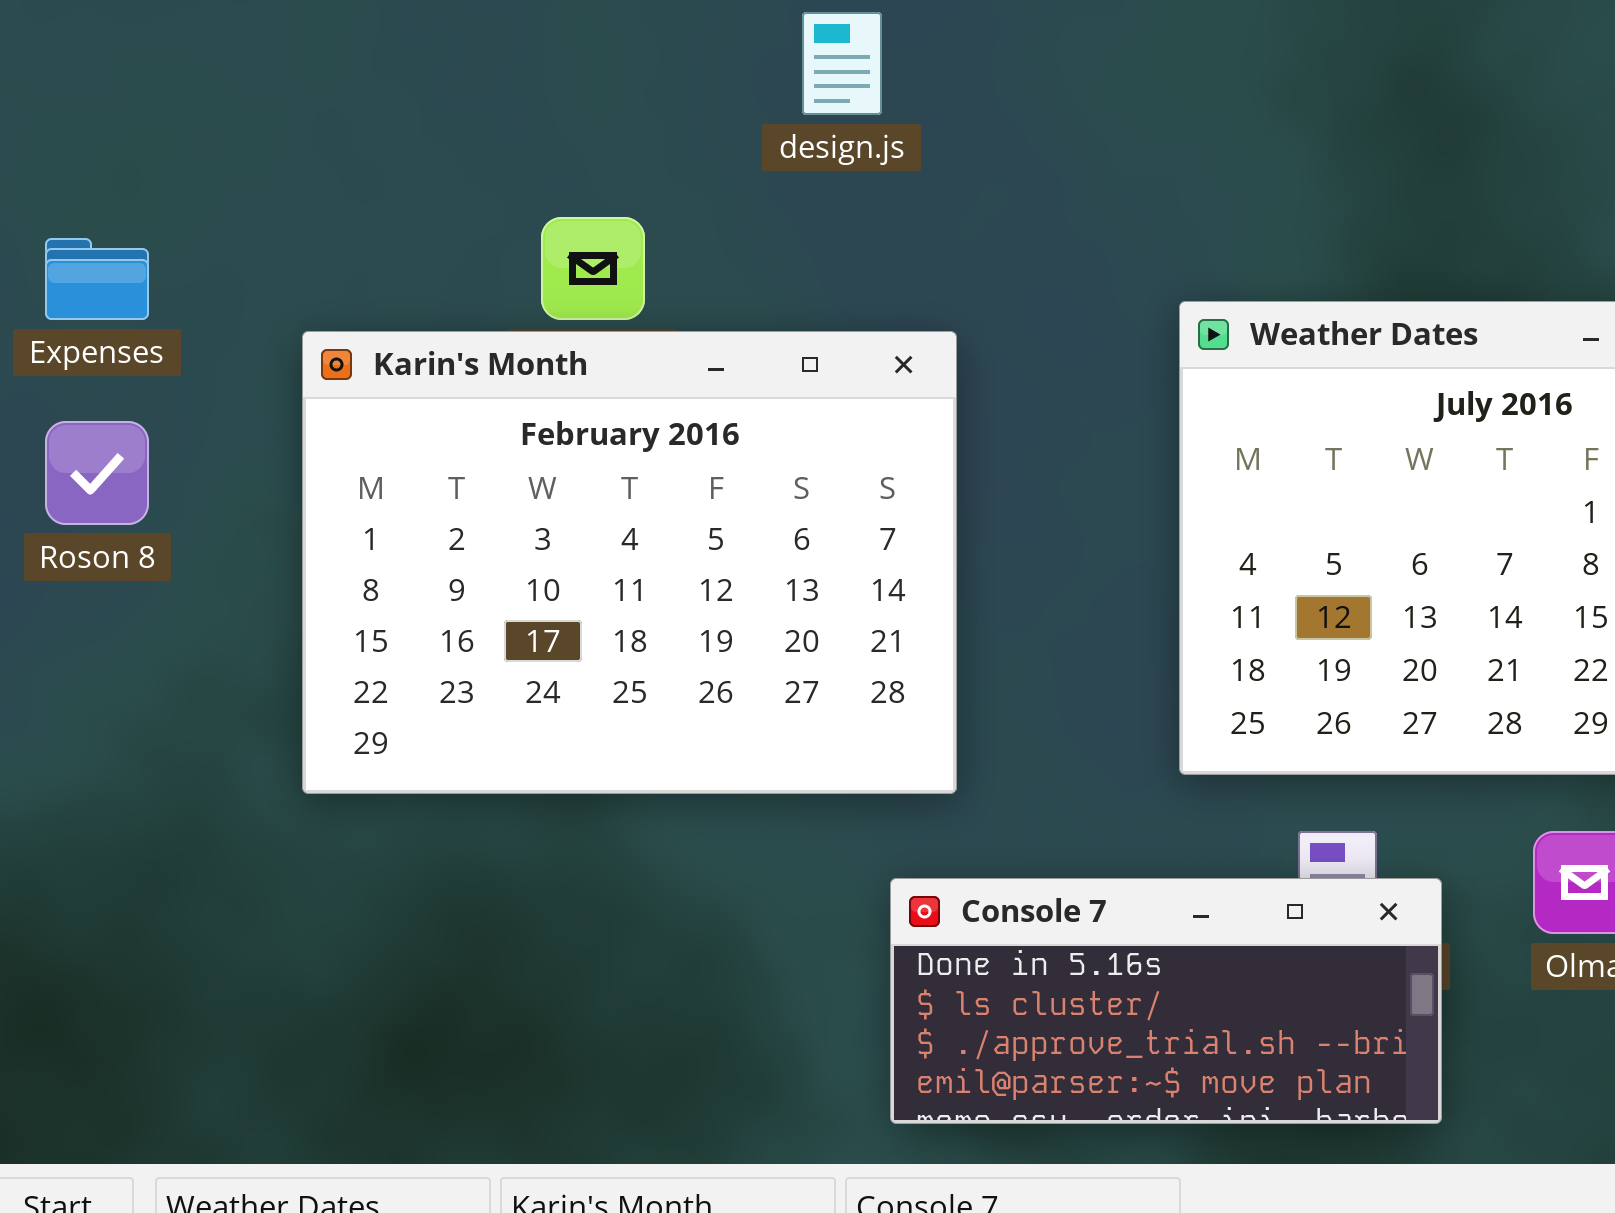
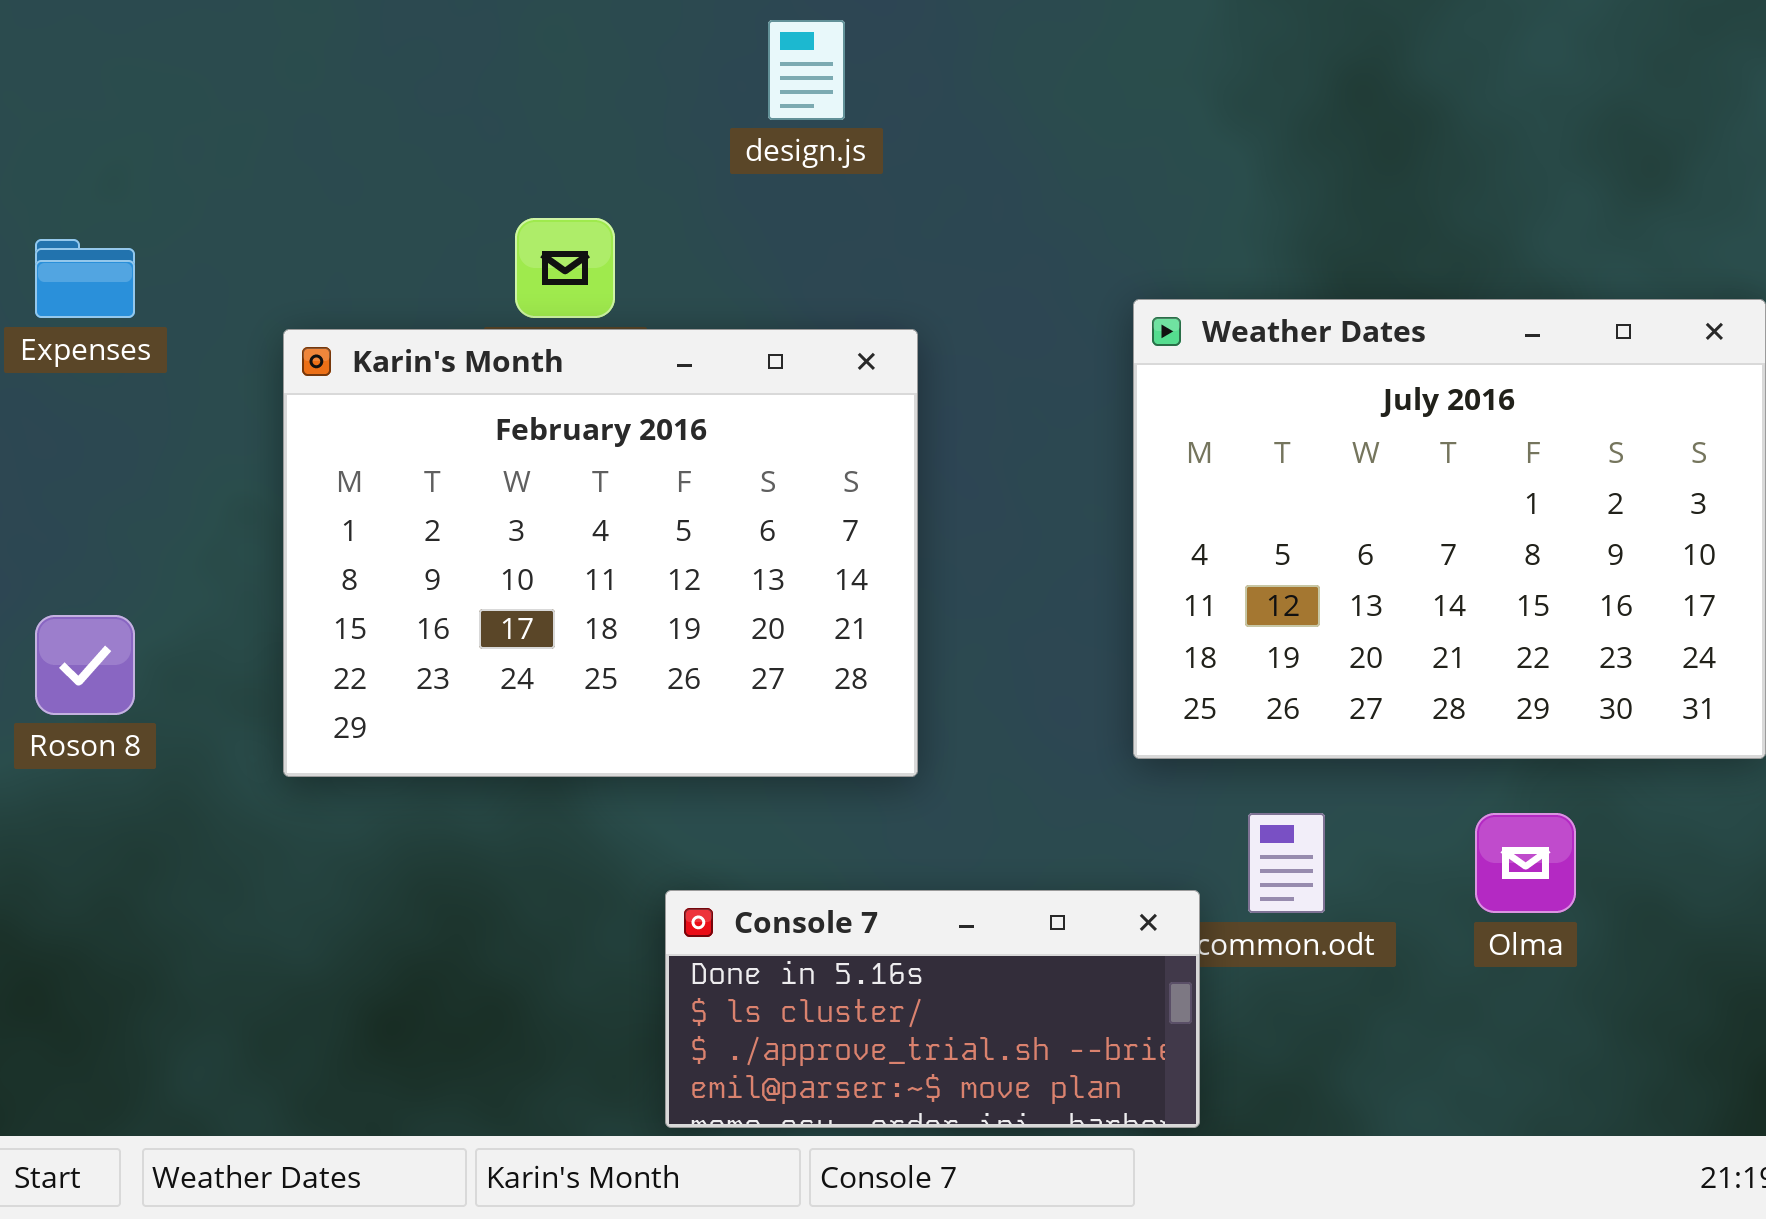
Roson 8: [45,421,149,525] -> [35,615,135,715], moved
Console 7: [890,878,1442,1124] -> [665,890,1200,1128], moved

